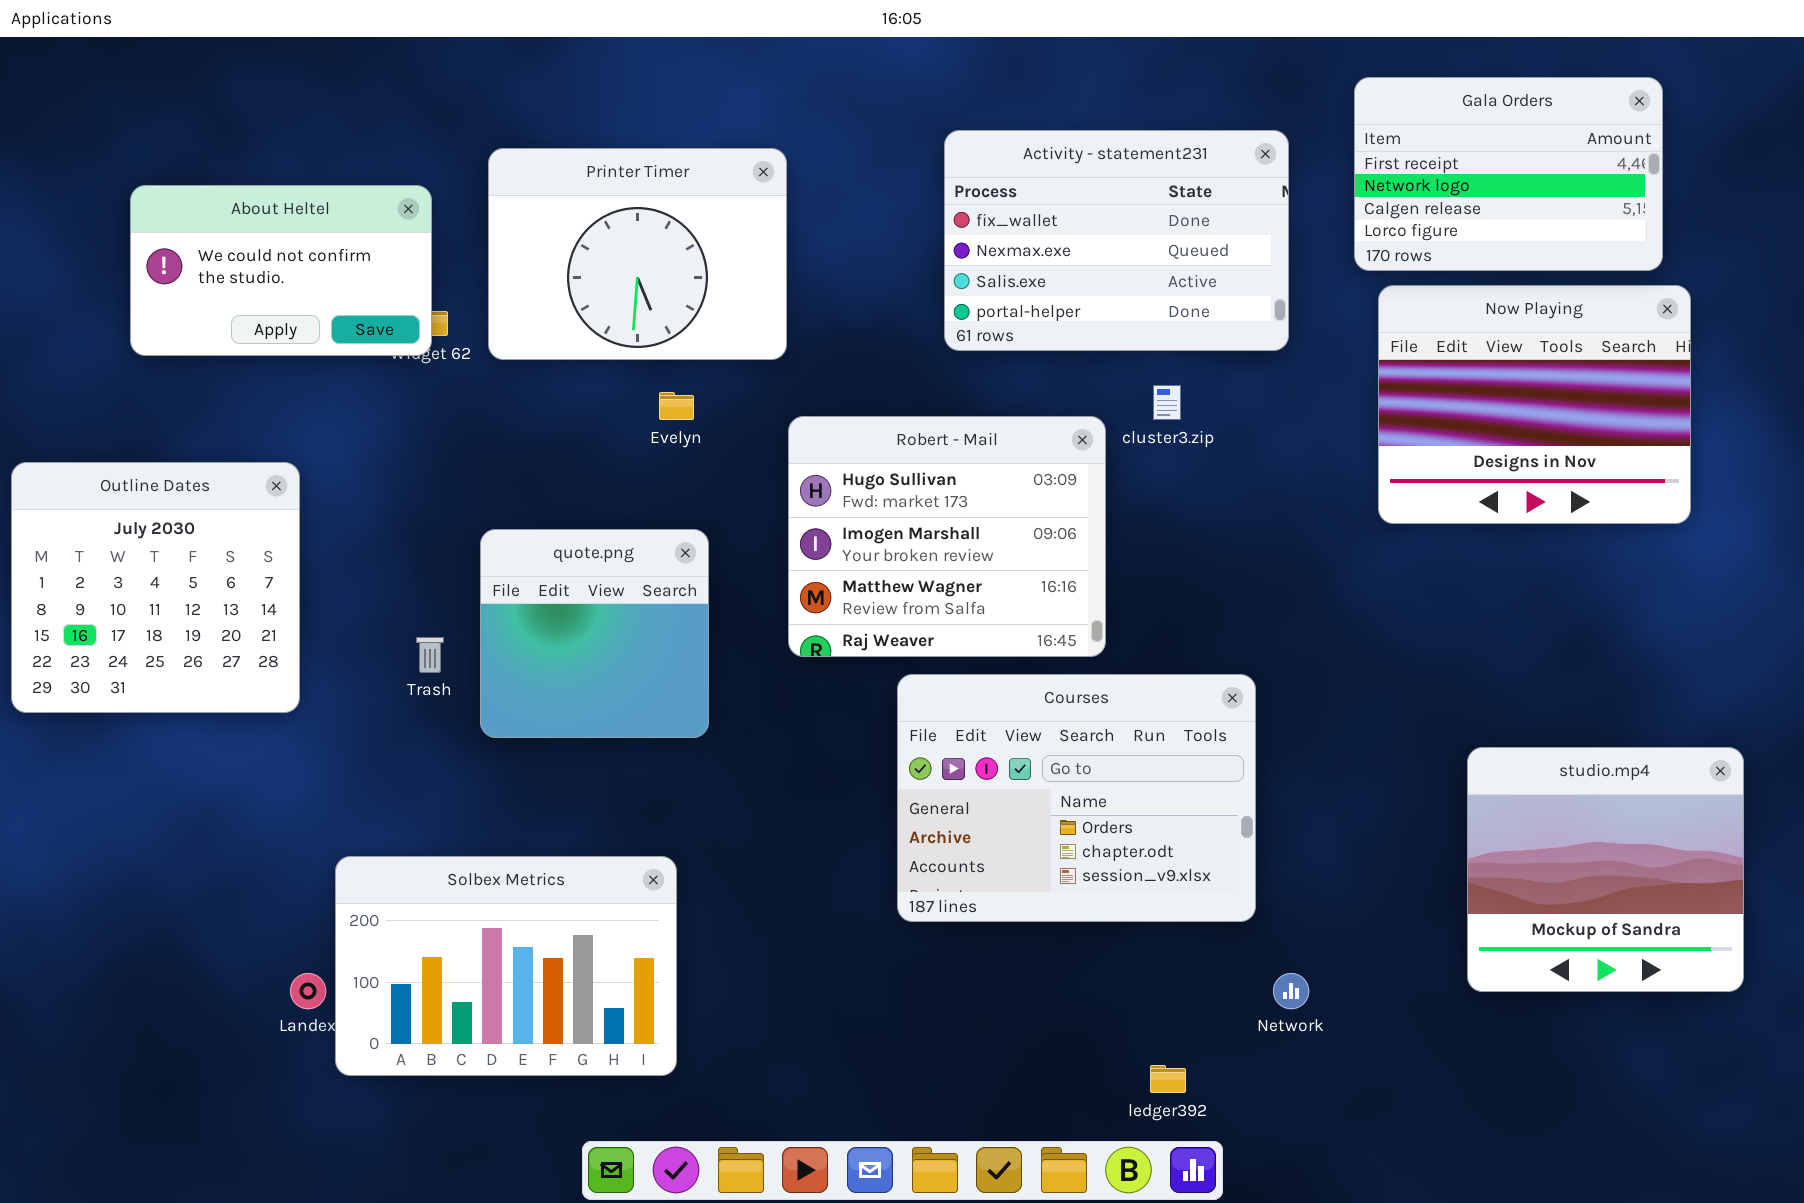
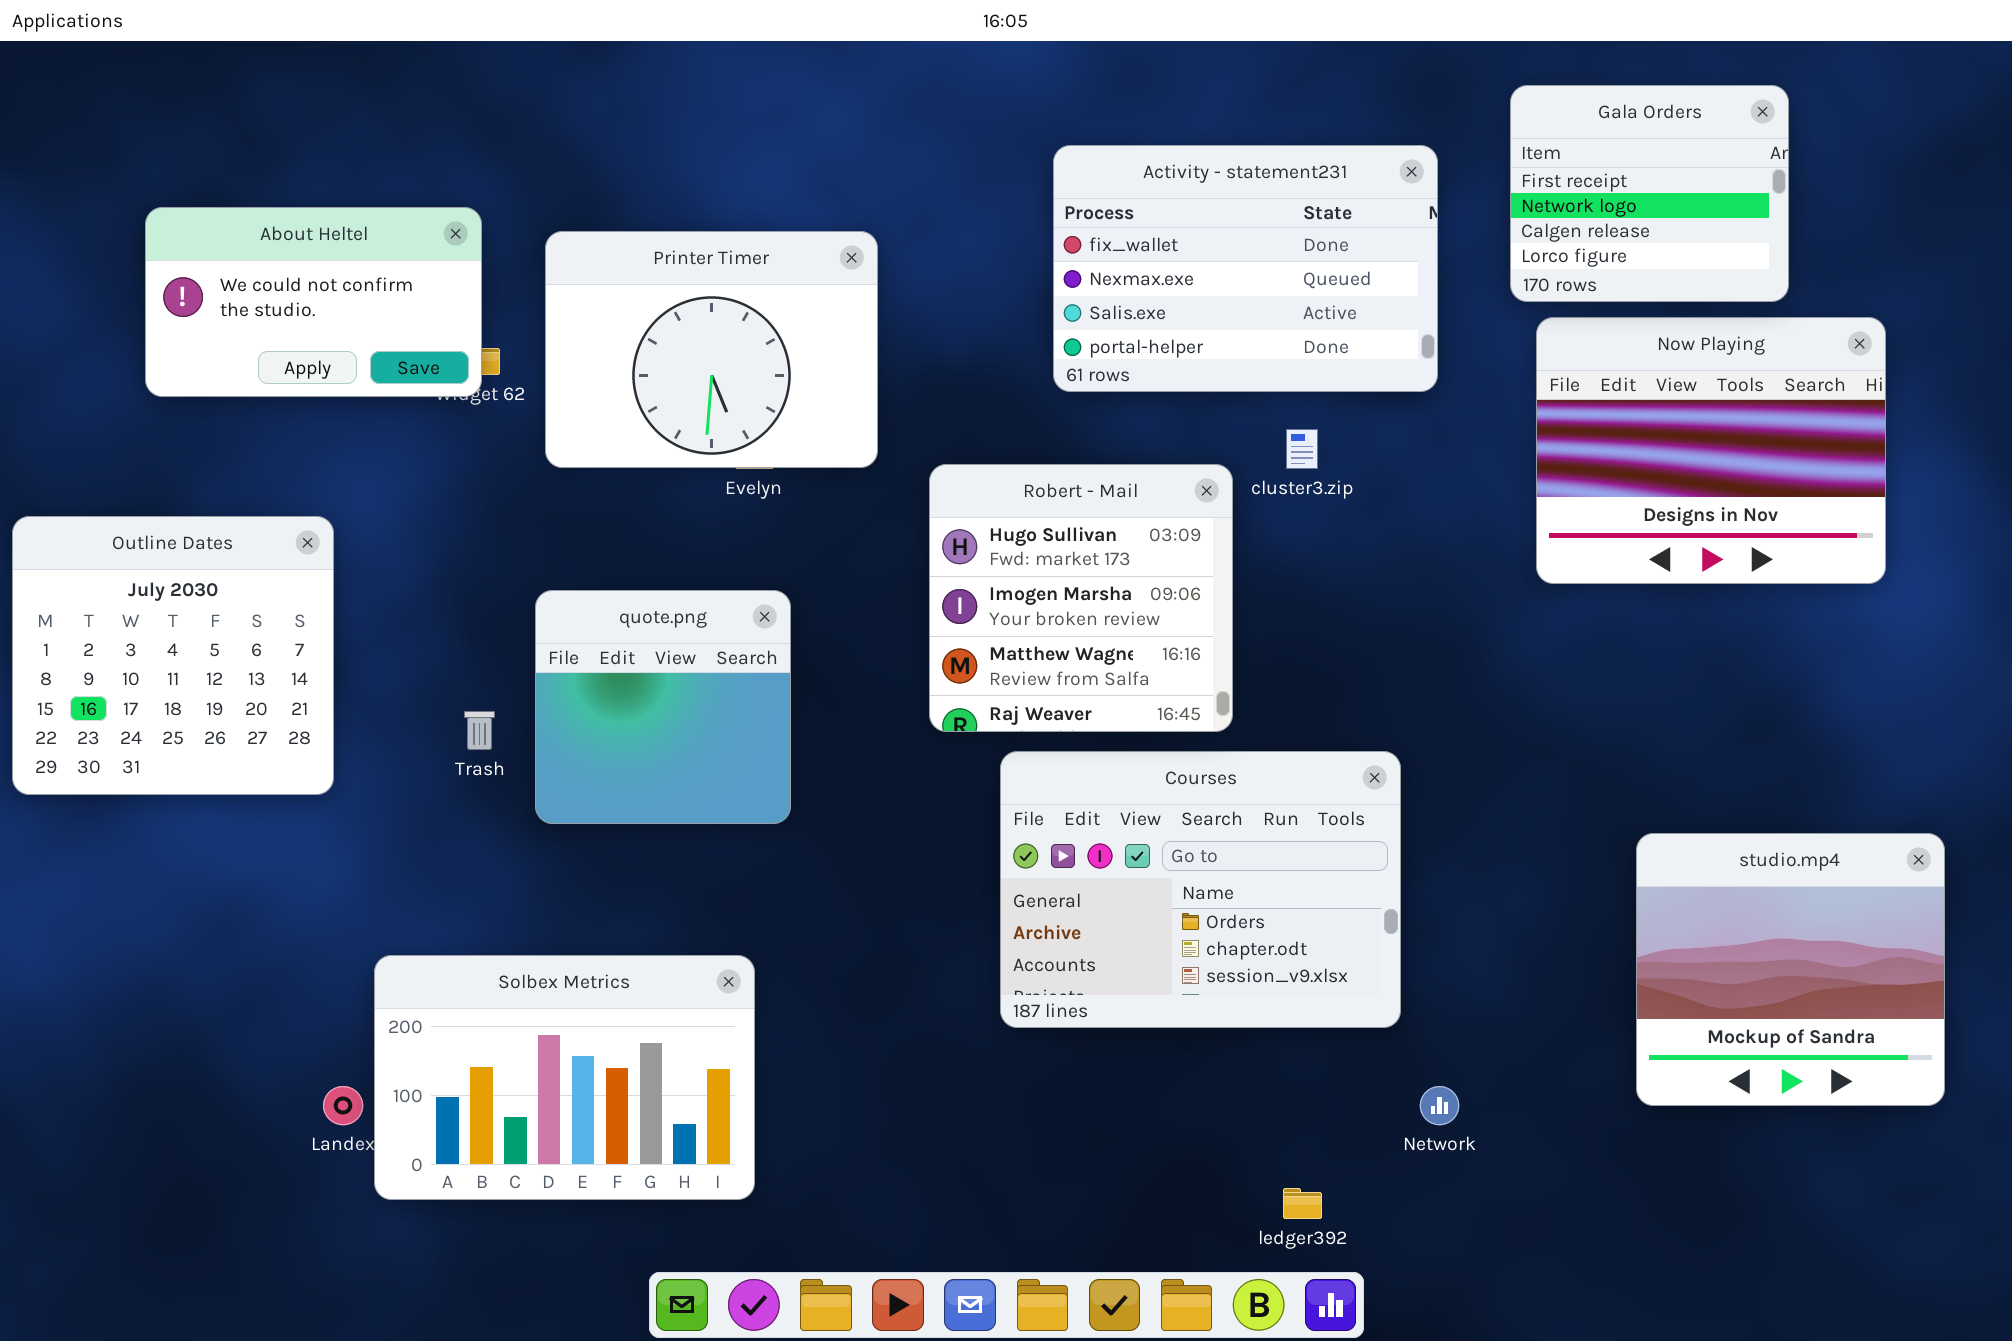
Gala Orders: [1354,77,1663,271] -> [1510,85,1789,302], resized
Printer Timer: [488,148,787,360] -> [545,231,878,468], moved
Robert - Mail: [788,416,1106,657] -> [929,464,1233,732], resized

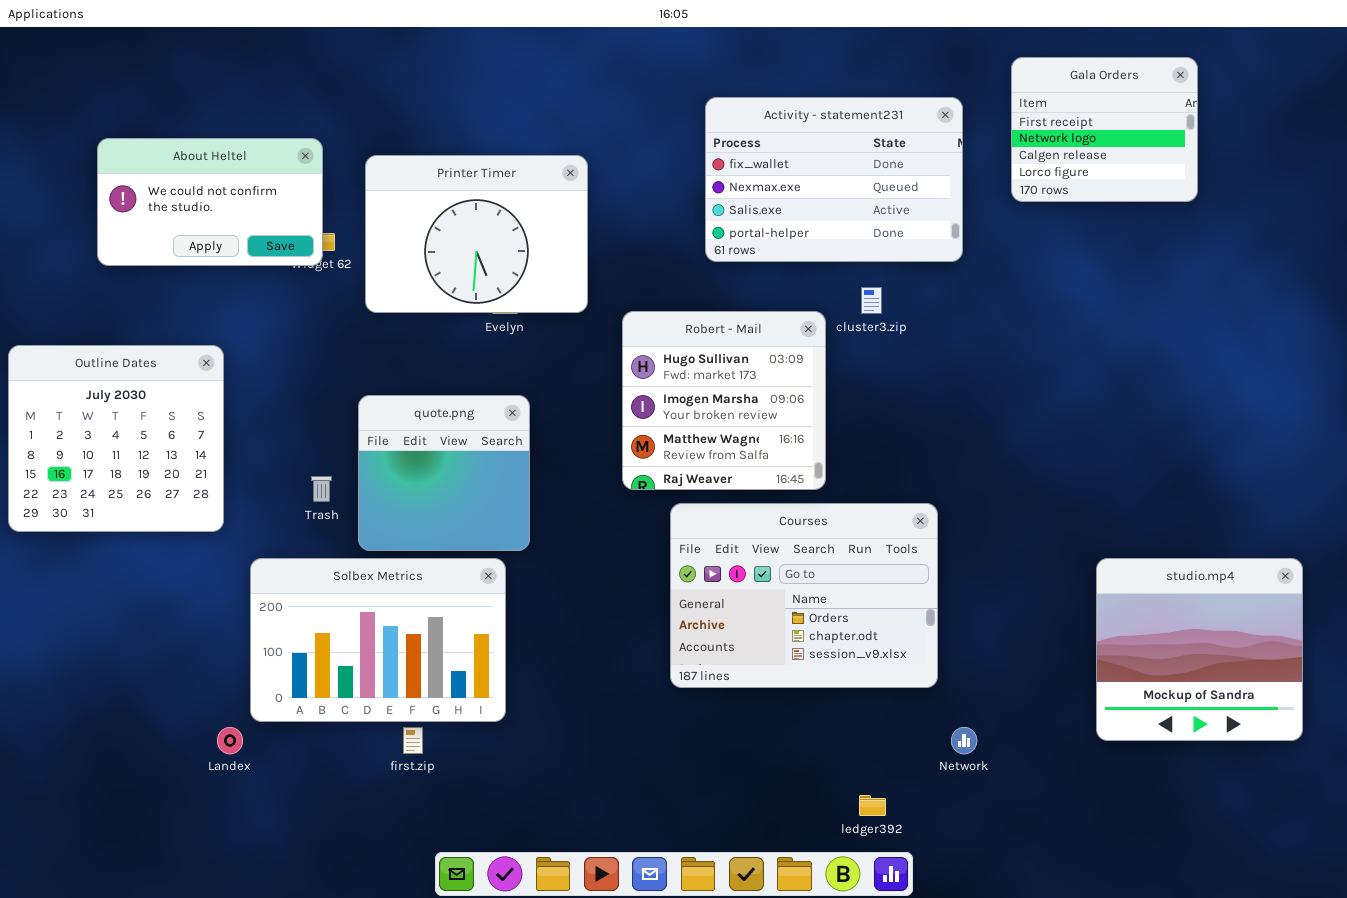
Now Playing: [1536,317,1886,584] -> none, closed
Solbex Metrics: [374,955,755,1200] -> [250,558,506,722], moved

